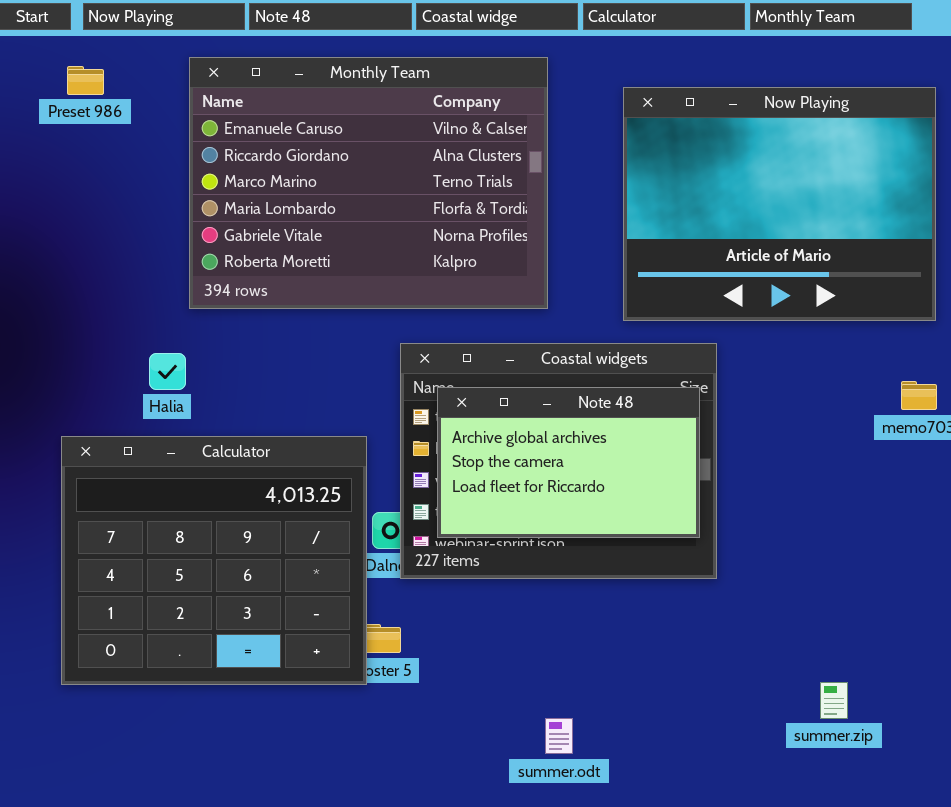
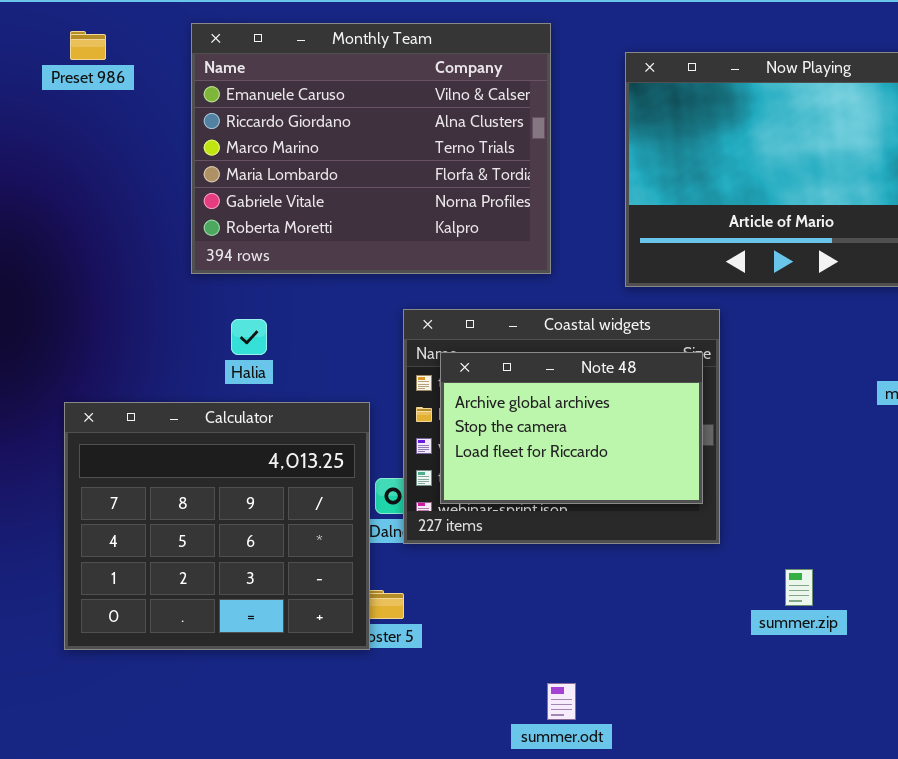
Halia: [149,353,186,390] -> [231,319,267,355], moved
summer.zip: [820,682,848,719] -> [785,569,813,606], moved

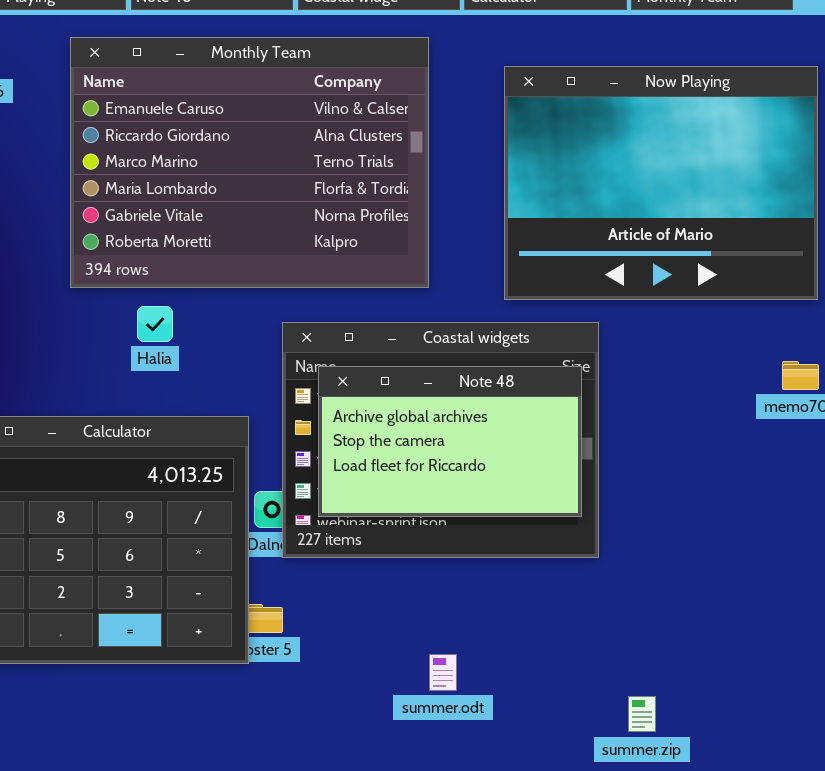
Halia: [231,319,267,355] -> [137,306,173,342], moved
summer.zip: [785,569,813,606] -> [628,696,656,732], moved
summer.odt: [547,683,576,720] -> [429,654,457,691], moved

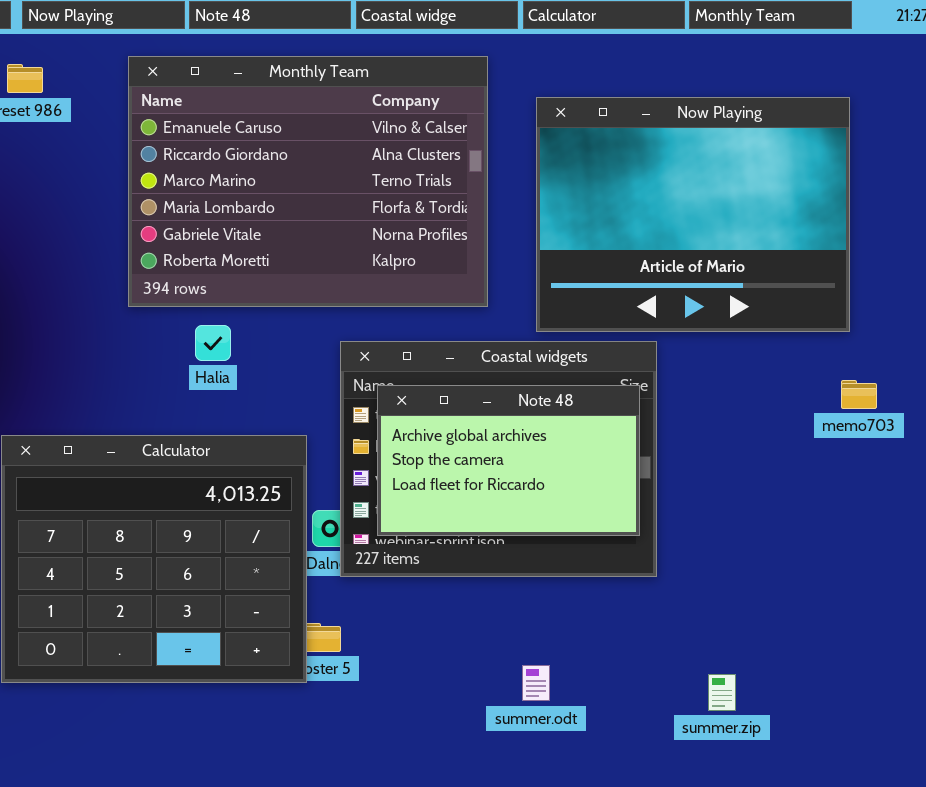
Now Playing: [504,66,818,300] -> [536,97,850,332], moved
summer.odt: [429,654,457,691] -> [522,665,550,701], moved
summer.zip: [628,696,656,732] -> [708,674,736,711], moved

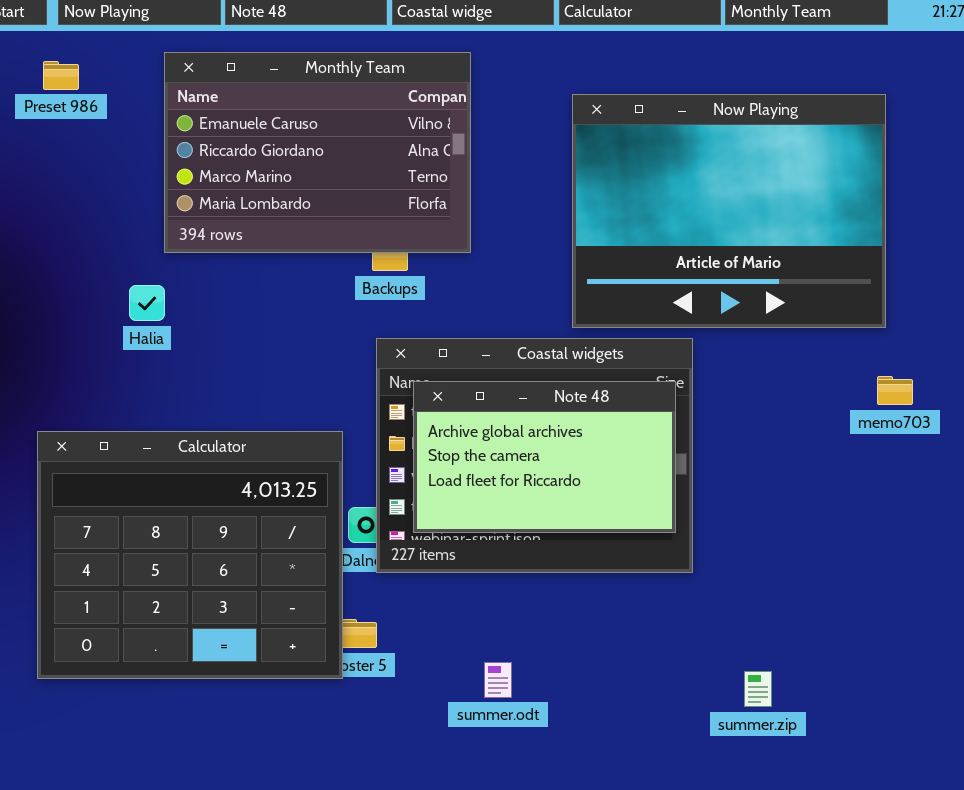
Monthly Team: [128,56,488,307] -> [164,52,471,253], resized
Halia: [195,325,231,361] -> [129,285,165,321], moved
summer.odt: [522,665,550,701] -> [484,662,512,698], moved

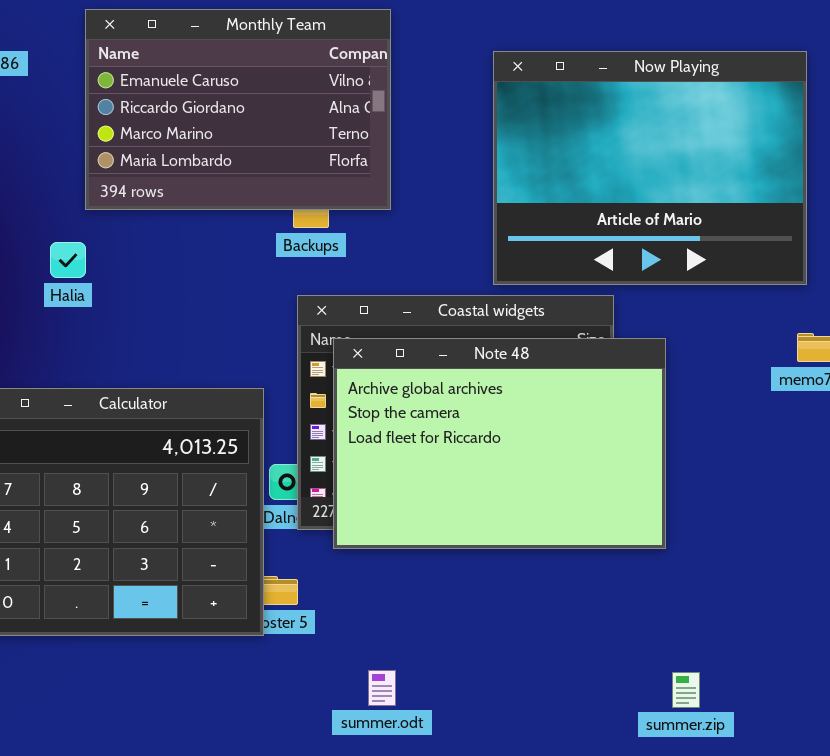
Note 48: [413,381,676,533] -> [333,338,666,549], resized
summer.odt: [484,662,512,698] -> [368,670,396,706], moved
summer.zip: [744,671,772,707] -> [672,672,700,708], moved

